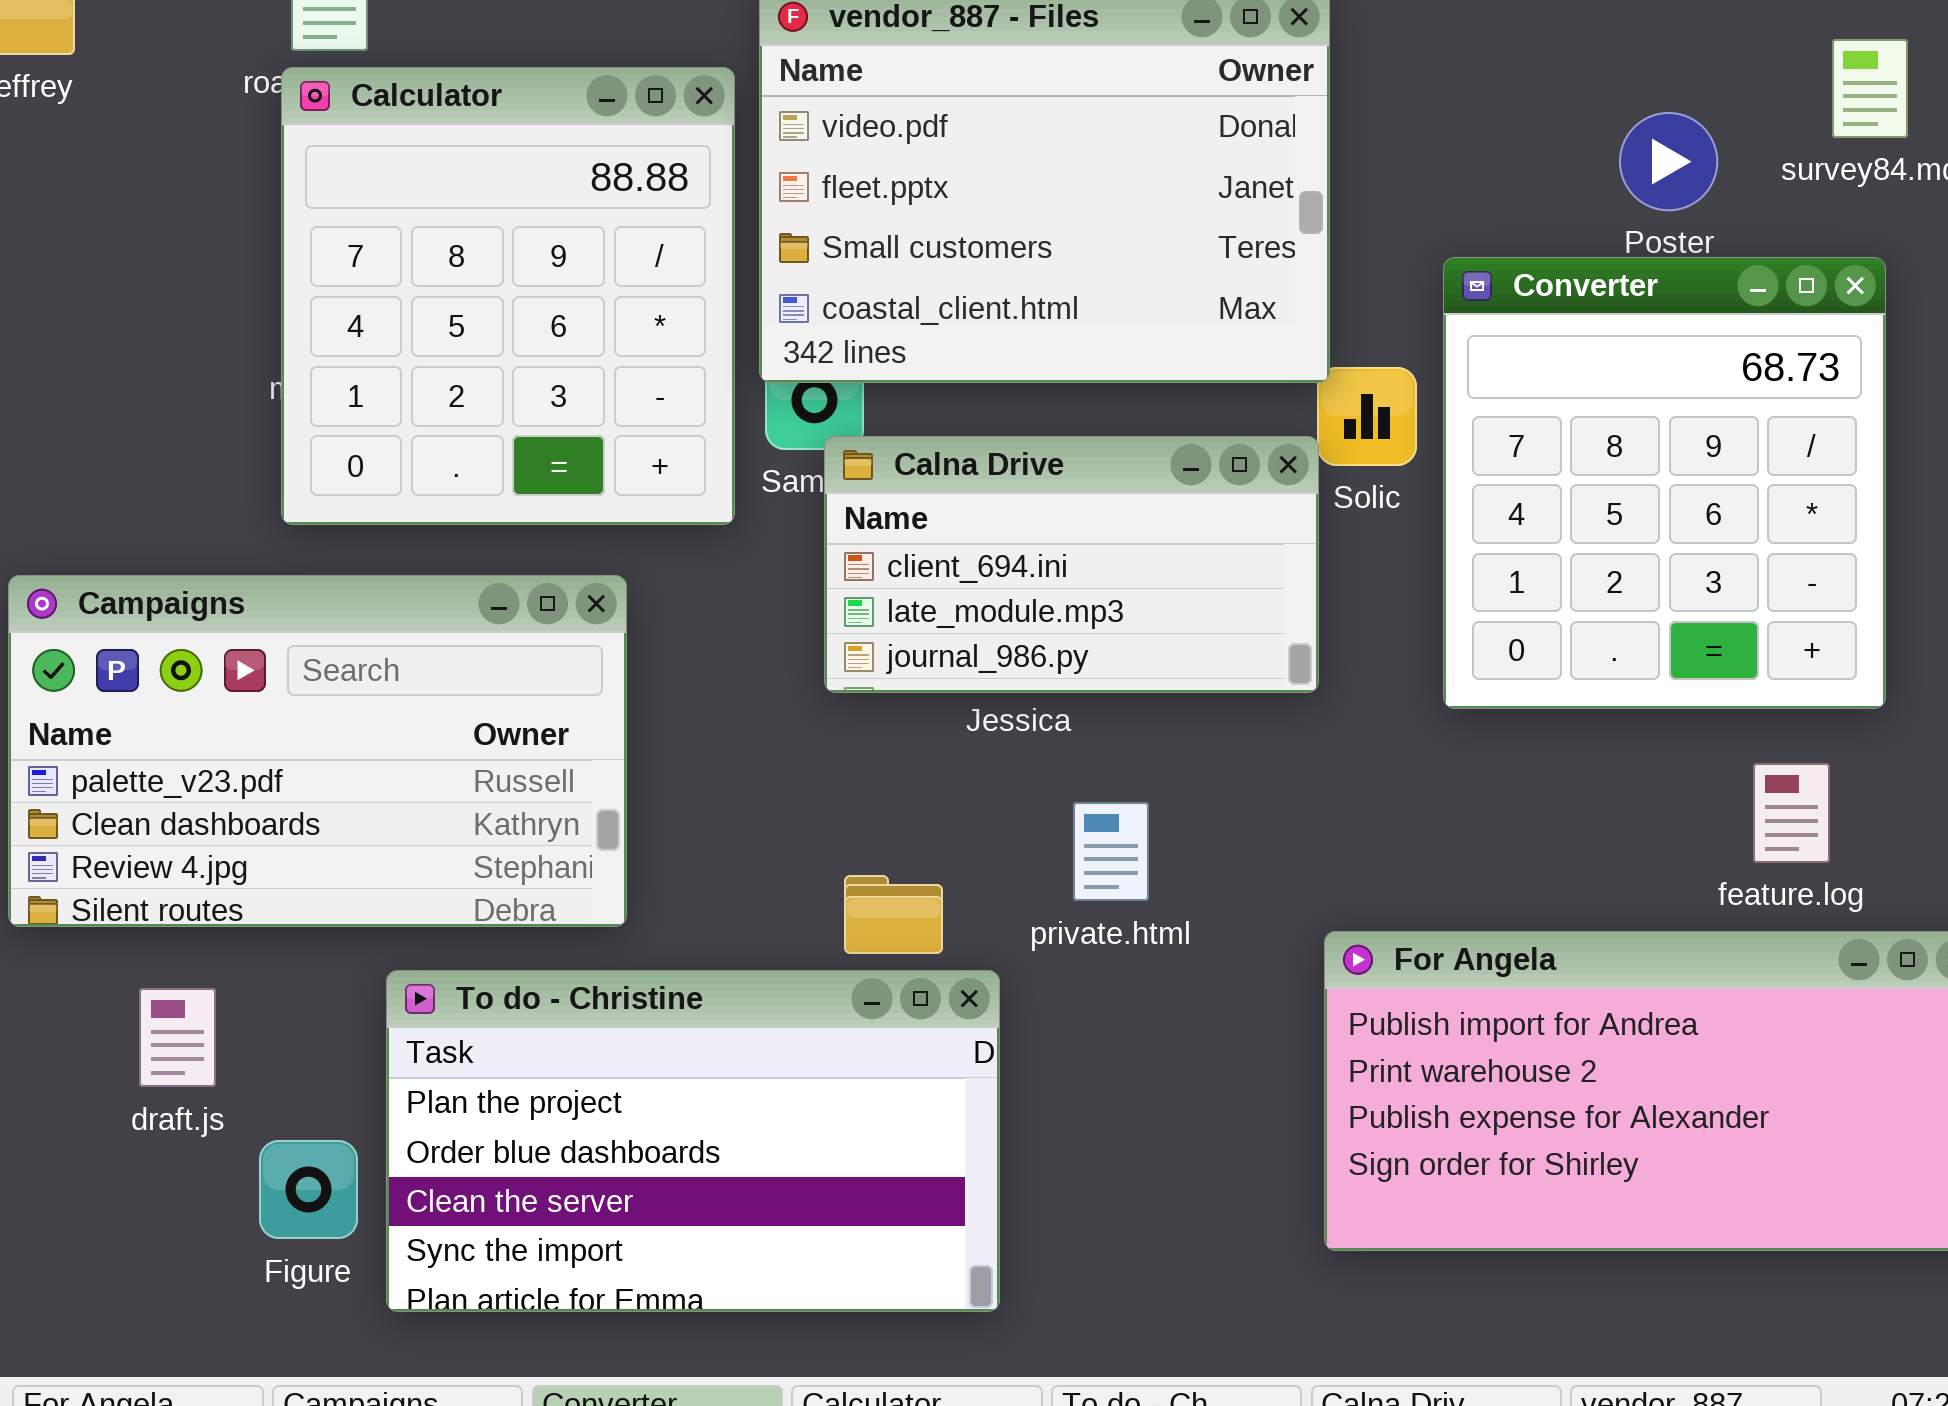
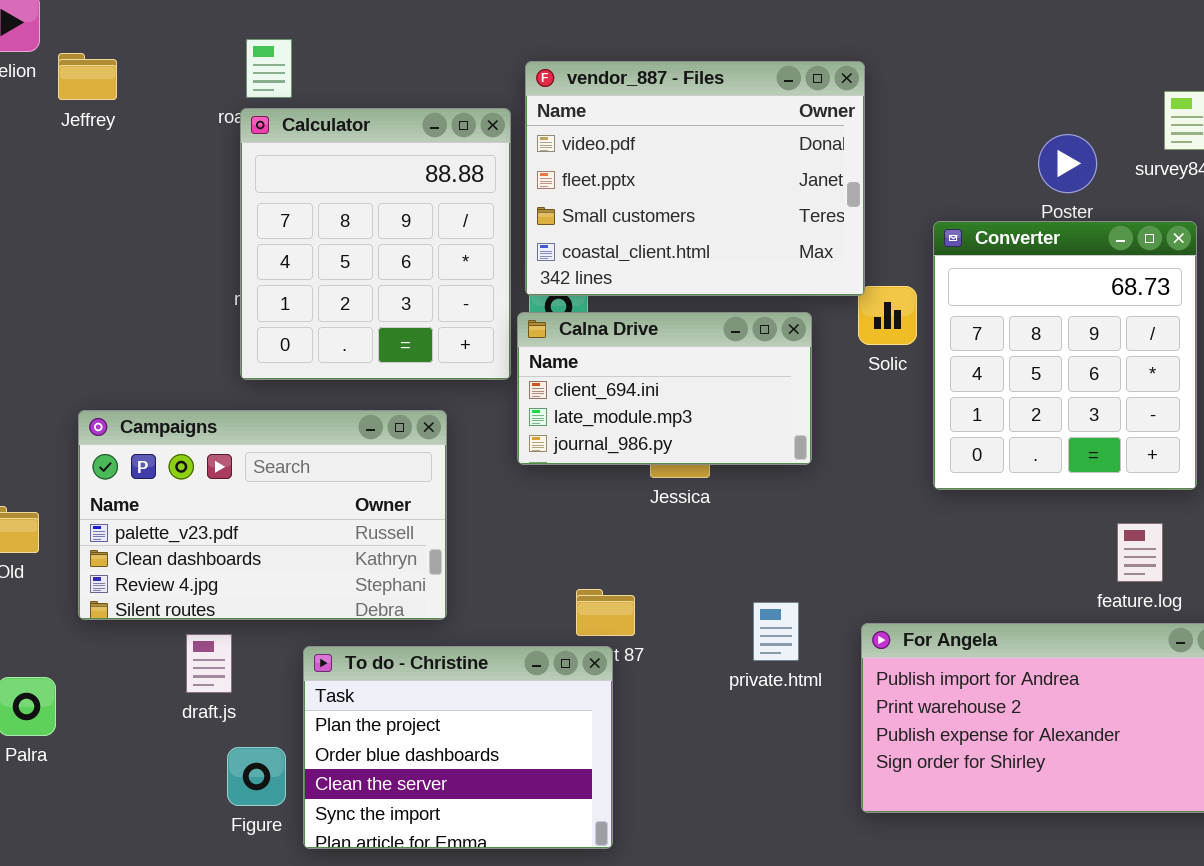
Calna Drive: [824,436,1319,693] -> [517,312,812,465], moved
private.html: [1073,802,1149,901] -> [753,602,799,661], moved
To do - Christine: [386,970,1000,1312] -> [303,646,613,849], resized
draft.js: [139,988,216,1087] -> [186,634,232,693], moved

